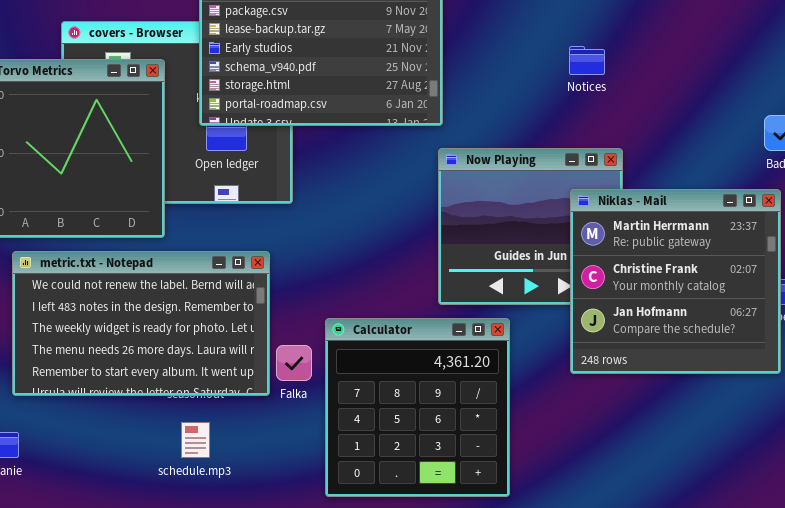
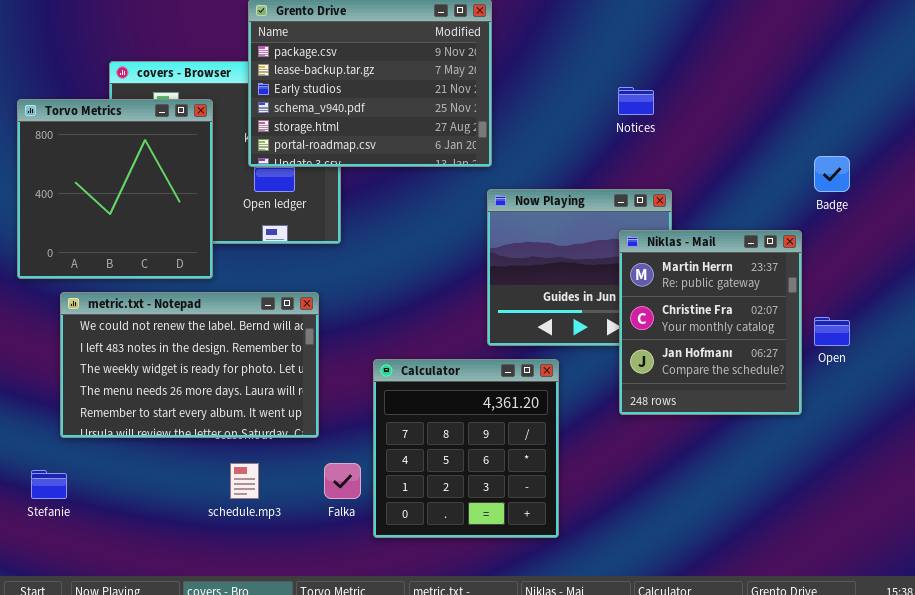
Niklas - Mail: [570,189,781,374] -> [619,230,802,415], resized
Falka: [276,345,312,381] -> [324,463,361,499], moved

